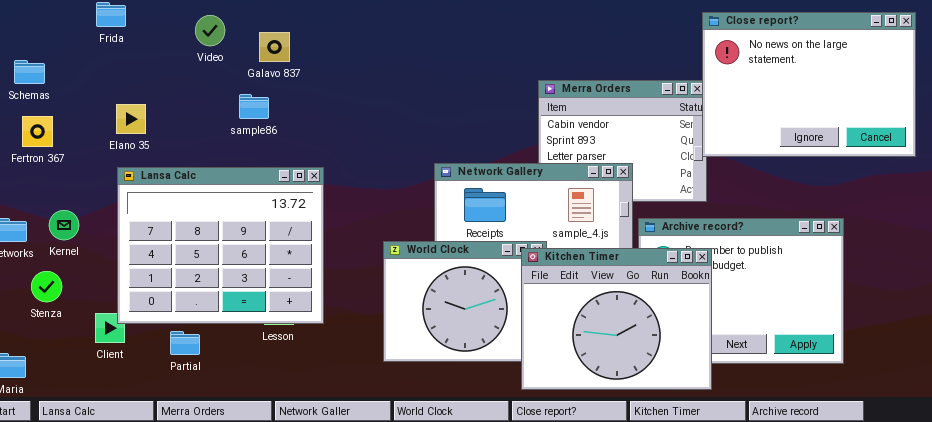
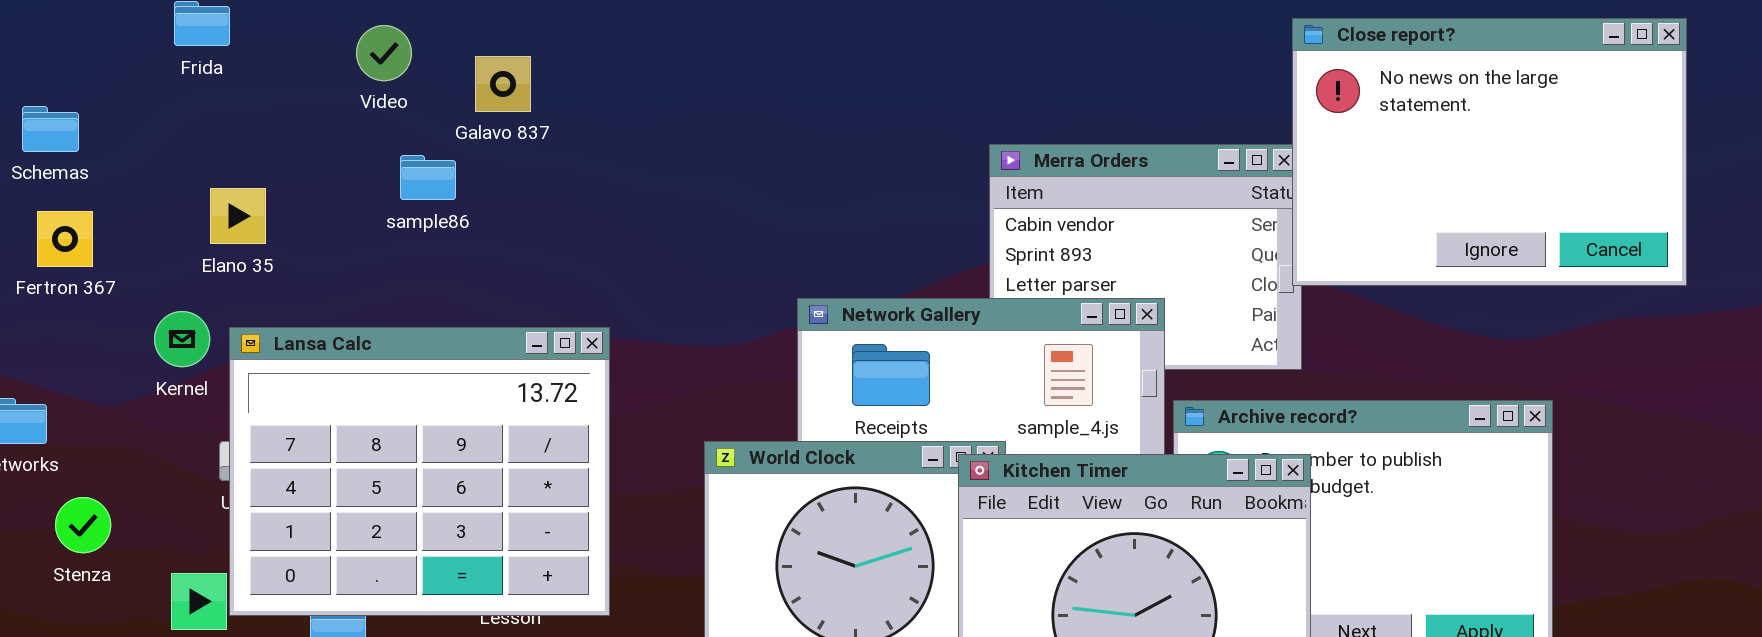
sample86: [239,94,269,119] -> [400,155,456,200], moved
Lansa Calc: [117,167,324,324] -> [229,327,610,616], moved
Kernel: [49,210,79,240] -> [154,311,210,367], moved

